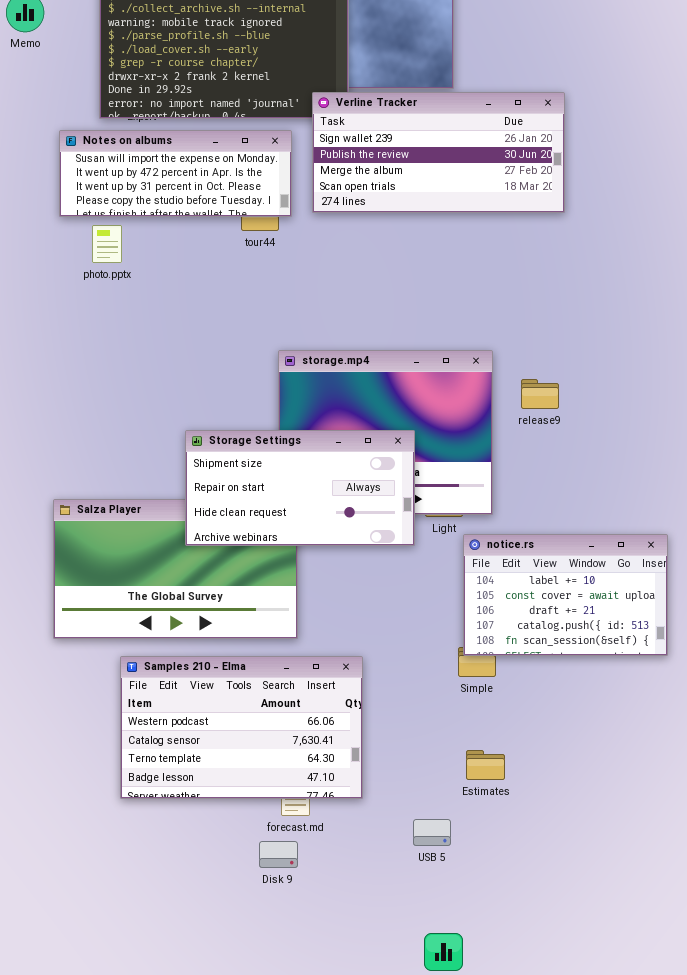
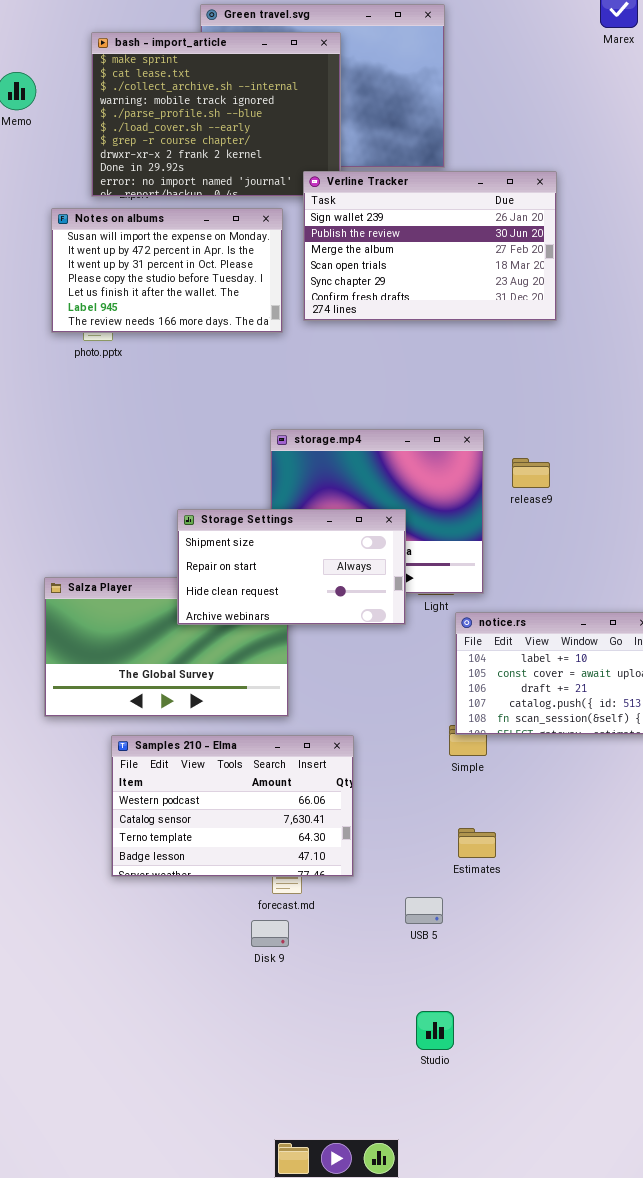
Verline Tracker: [312,92,565,213] -> [303,171,557,321], resized
Notes on albums: [59,130,292,217] -> [51,208,283,333], resized

